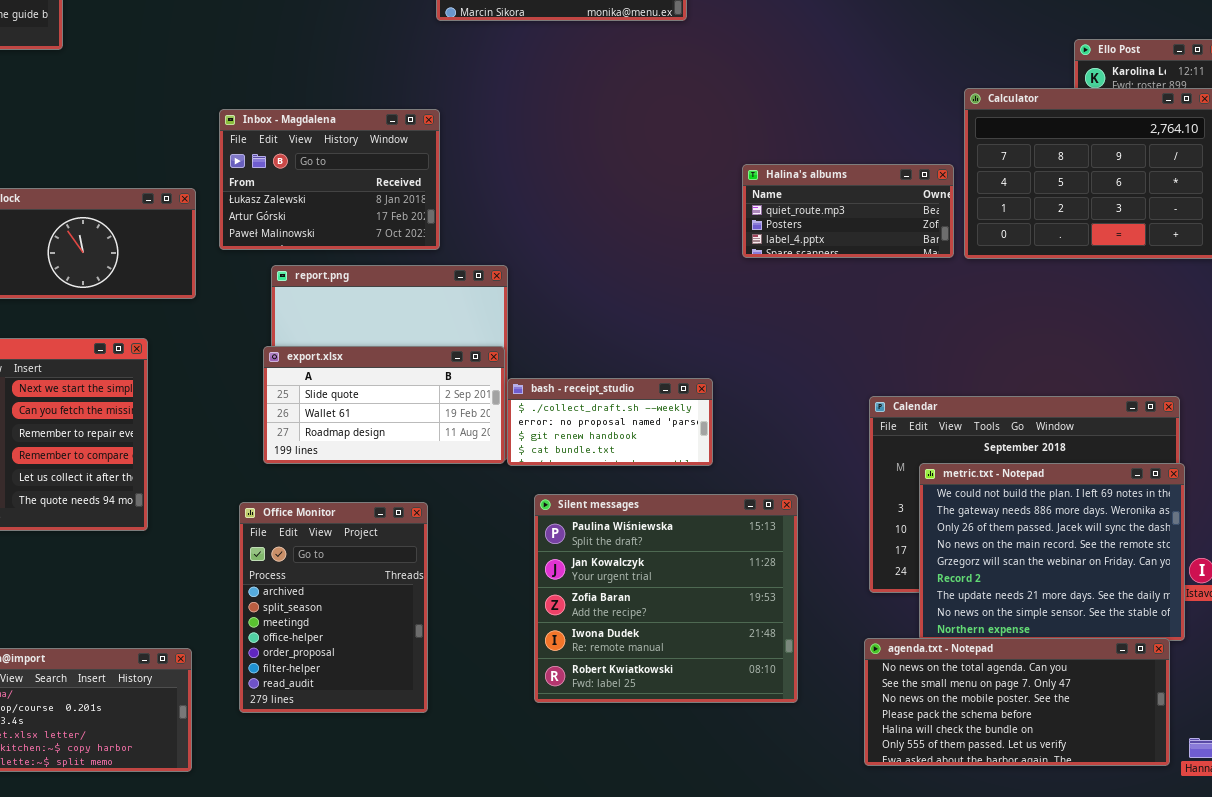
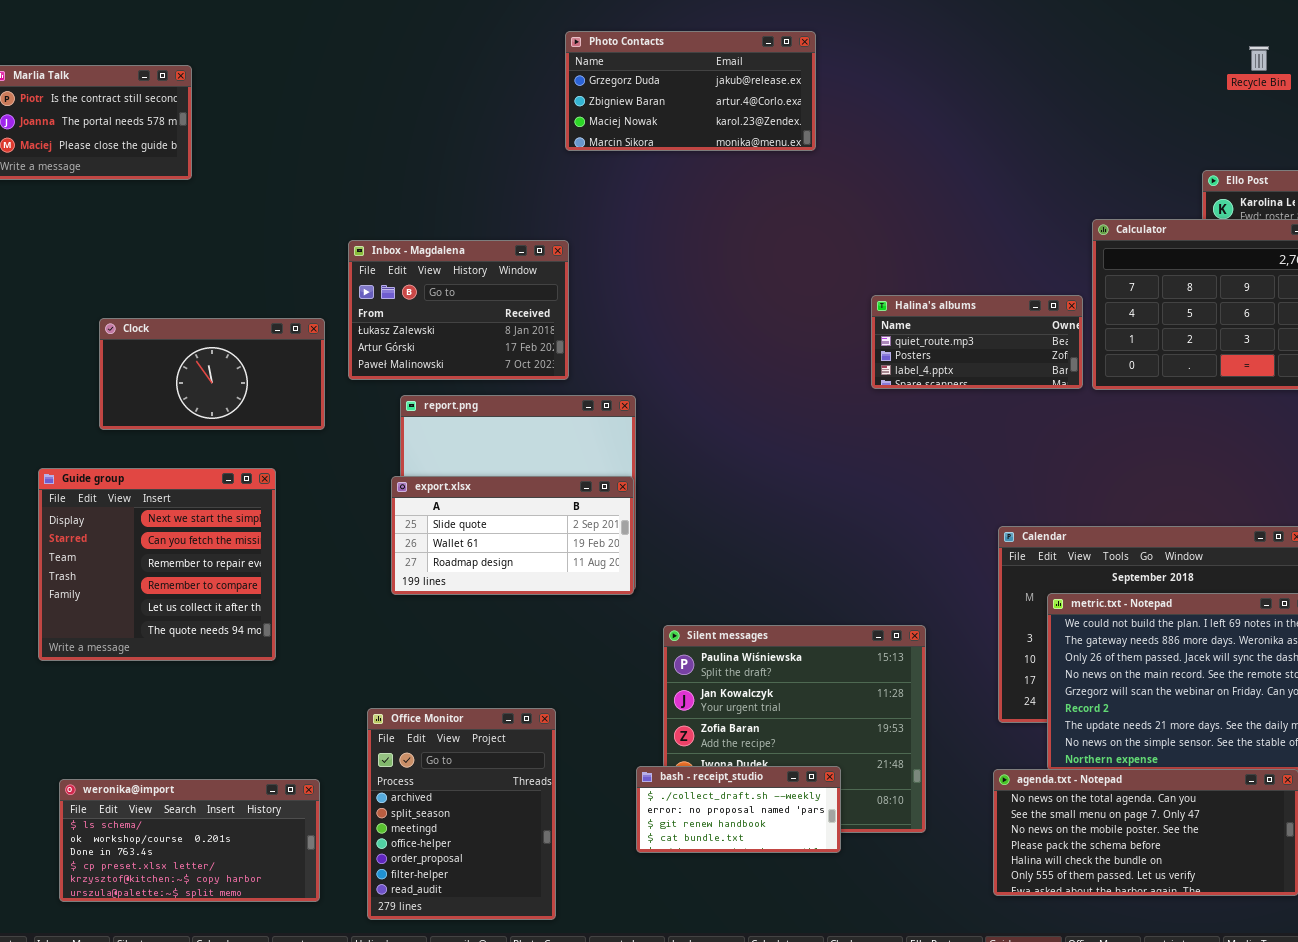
bash - receipt_studio: [507,378,713,466] -> [636,766,841,853], moved
Office Monitor: [239,502,428,713] -> [367,708,556,920], moved

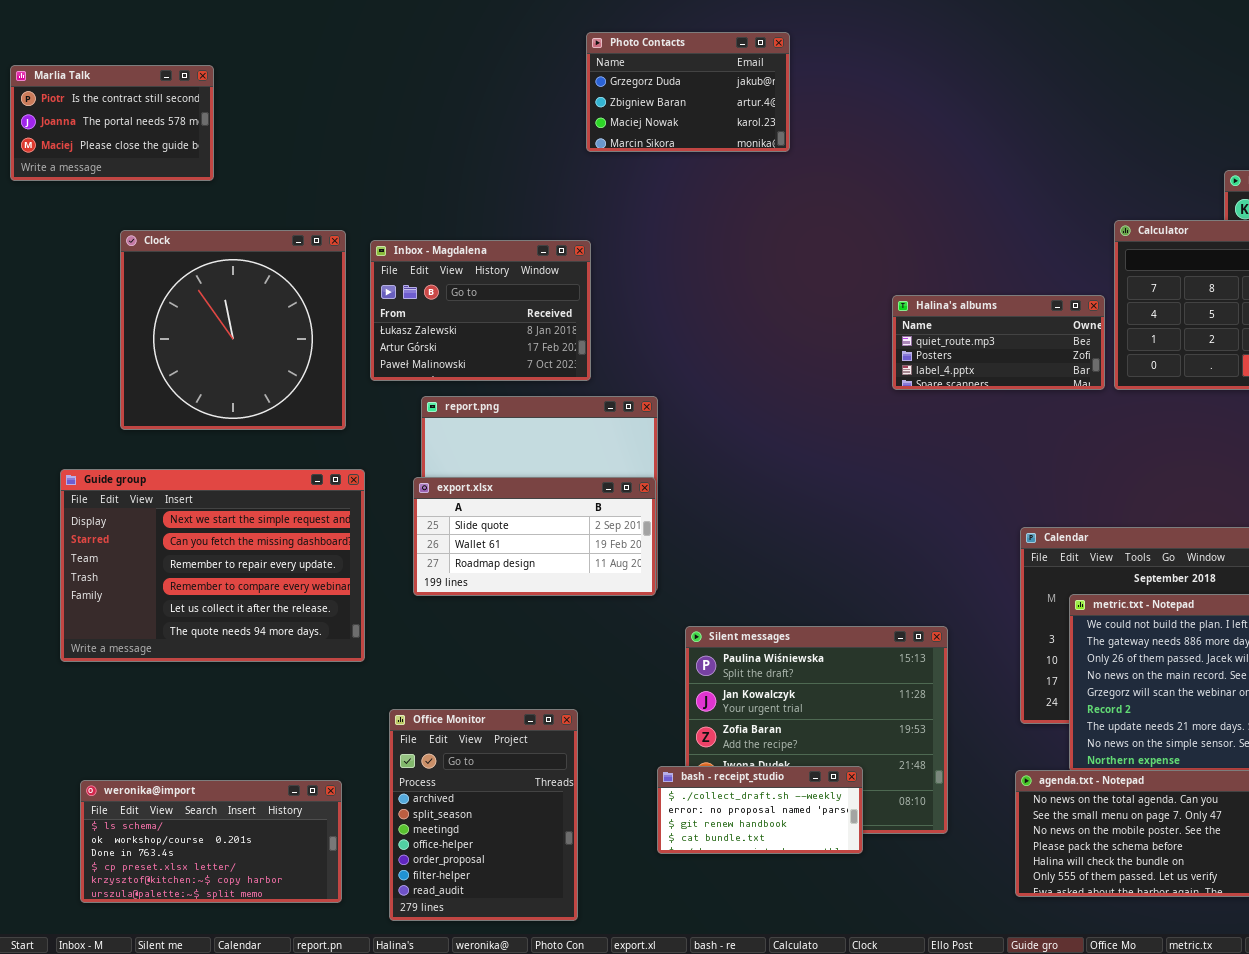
Photo Contacts: [565,31,816,151] -> [586,32,790,152], resized
Clock: [99,318,325,430] -> [120,230,346,430], resized
Guide group: [38,468,276,661] -> [60,469,365,662], resized

